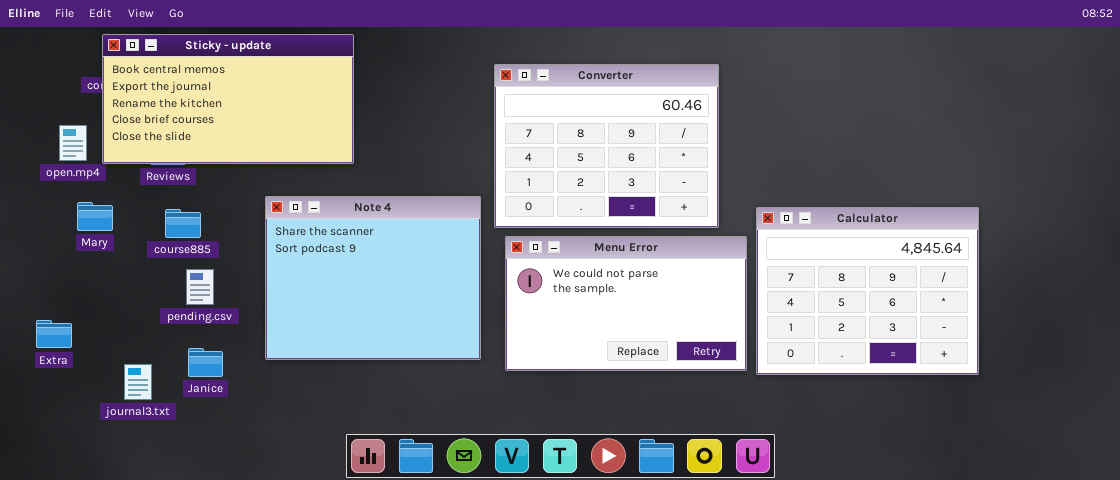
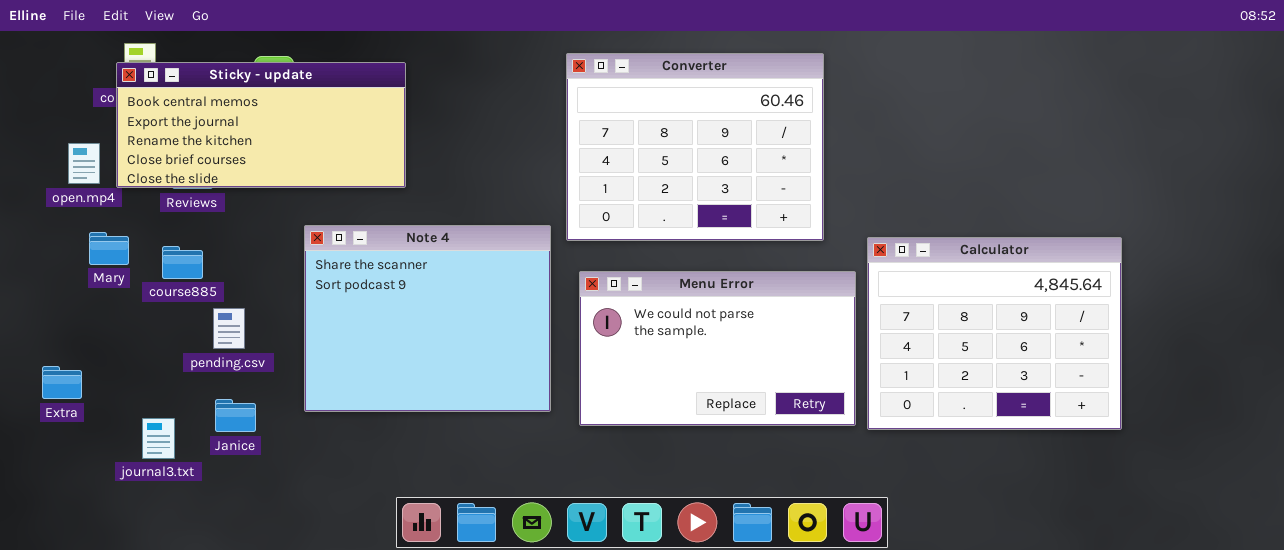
Sticky - update: [102,34,354,164] -> [116,62,406,188], resized
Converter: [494,64,719,228] -> [566,53,824,241], moved
course885: [165,209,201,238] -> [162,246,203,279], moved

